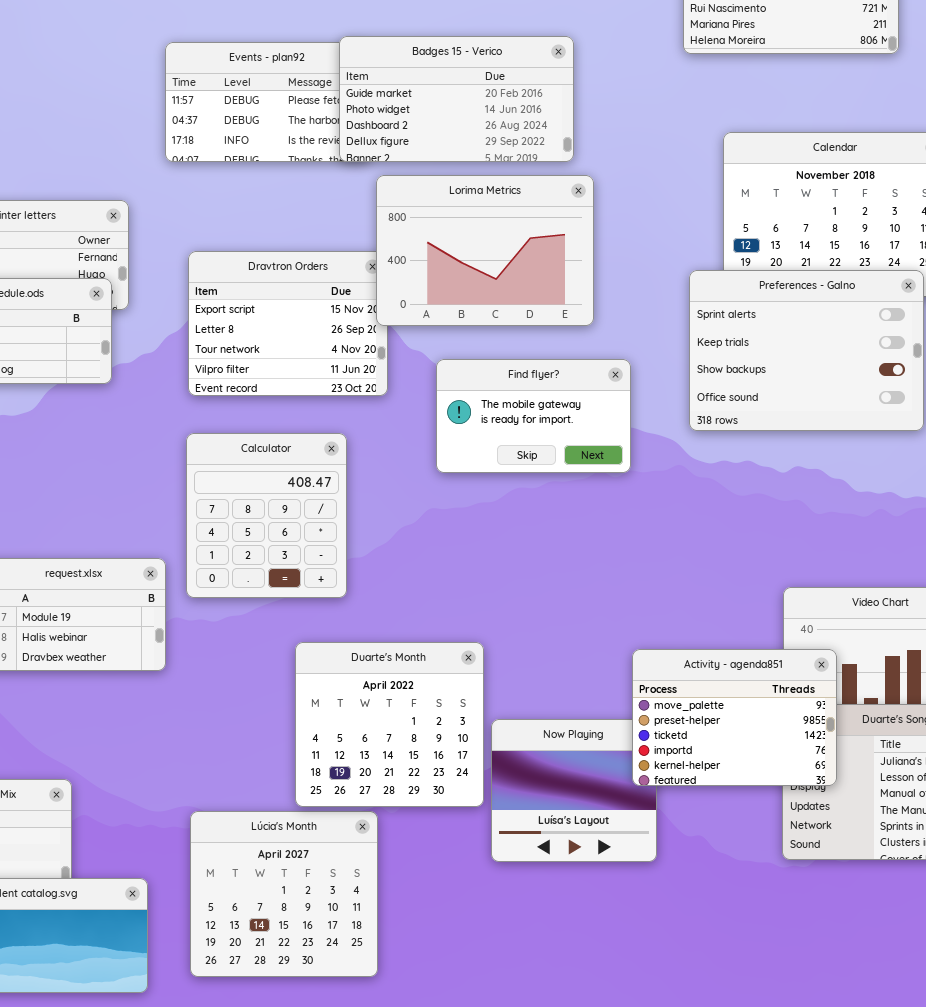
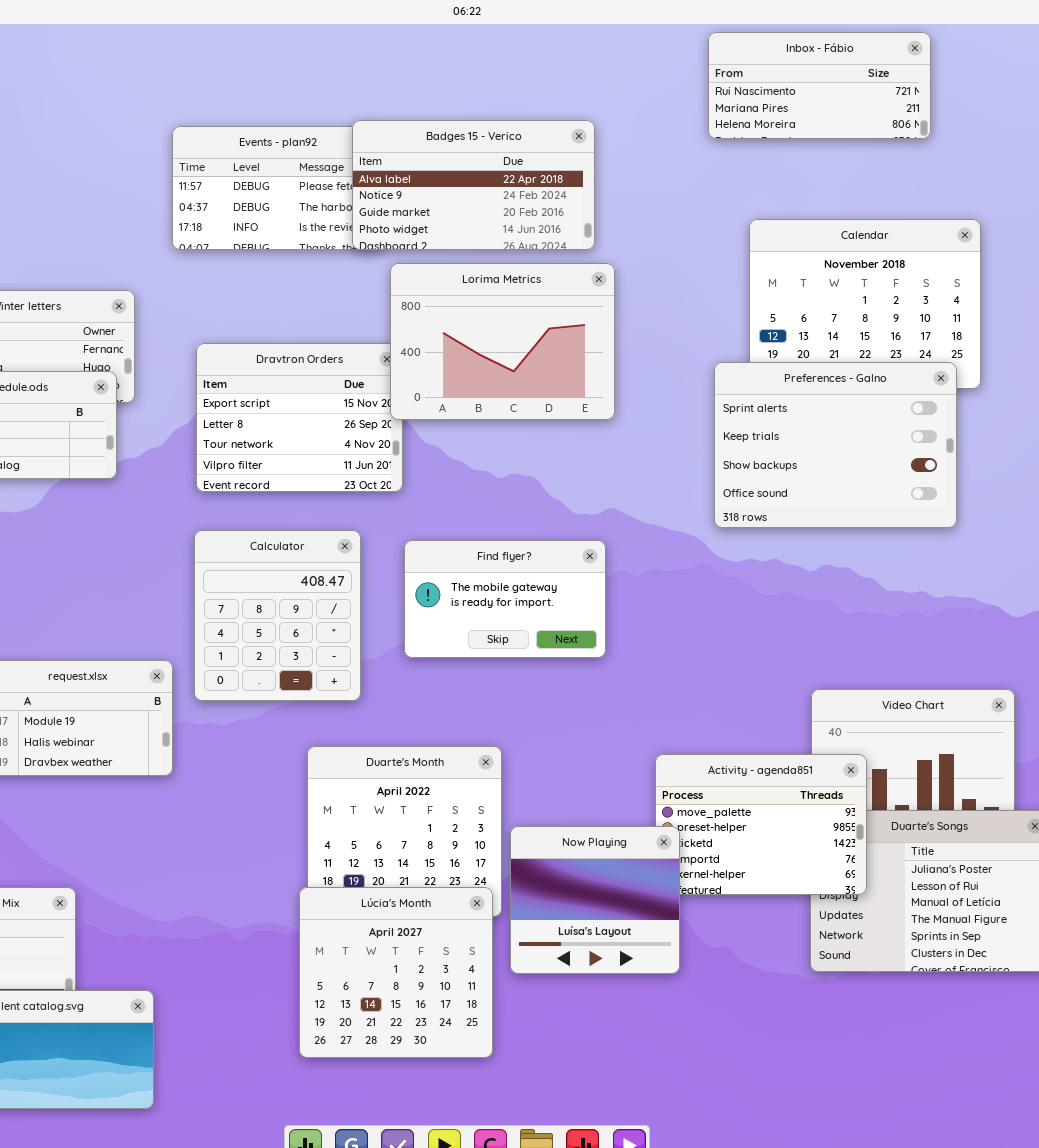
Badges 15 - Verico: [339,36,574,162] -> [352,120,595,250], scrolled up 2 rows
Find flyer?: [436,359,631,473] -> [404,540,606,658], moved
Now Playing: [491,719,657,862] -> [510,826,680,974], raised
Lúcia's Month: [190,811,378,977] -> [299,887,493,1058], moved

